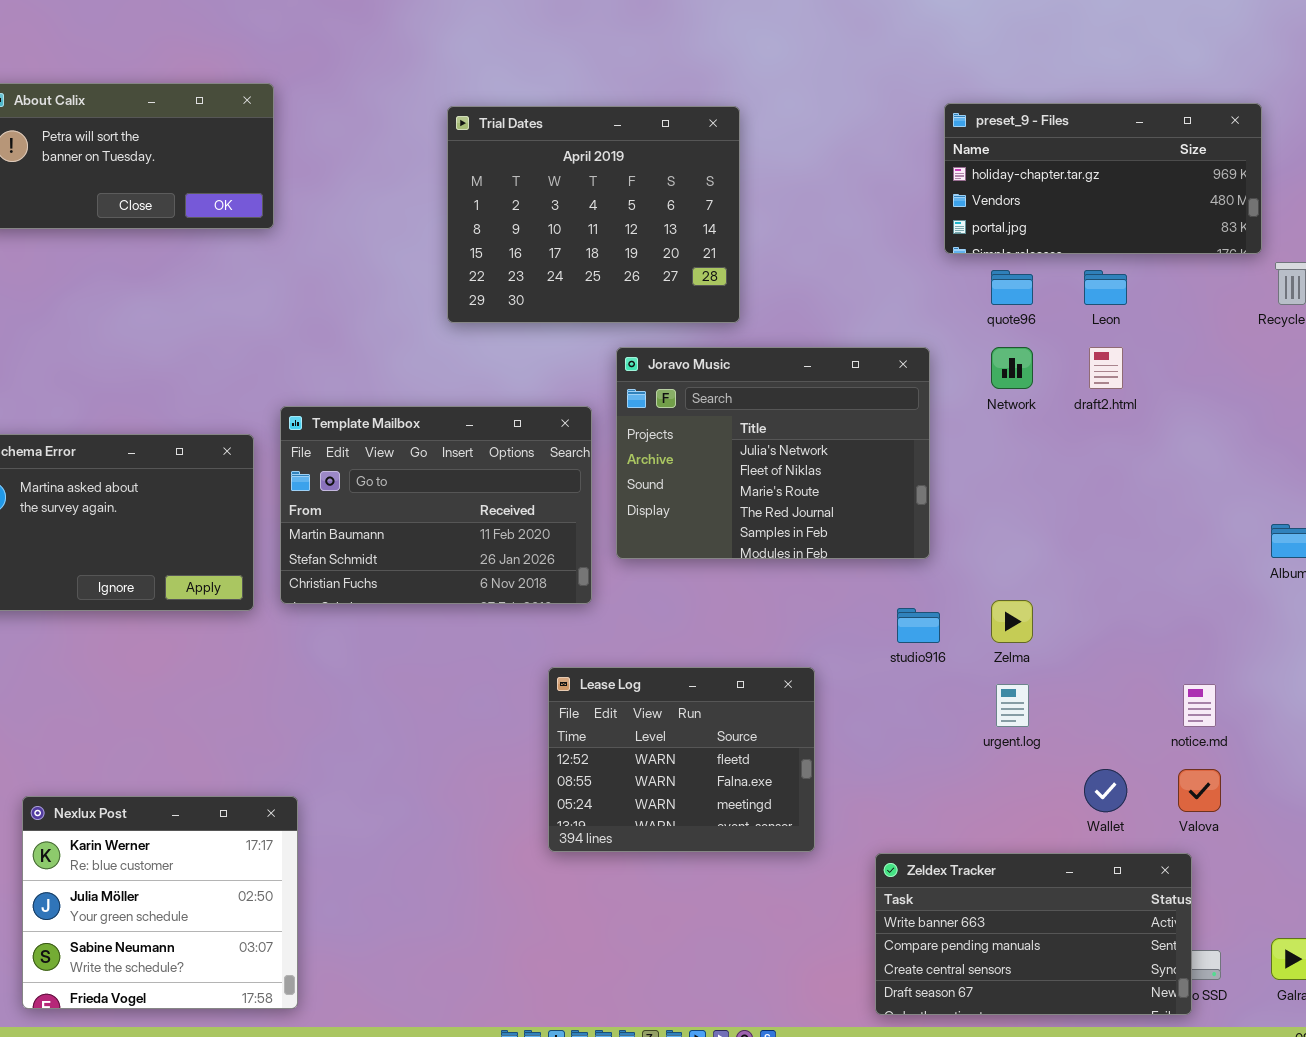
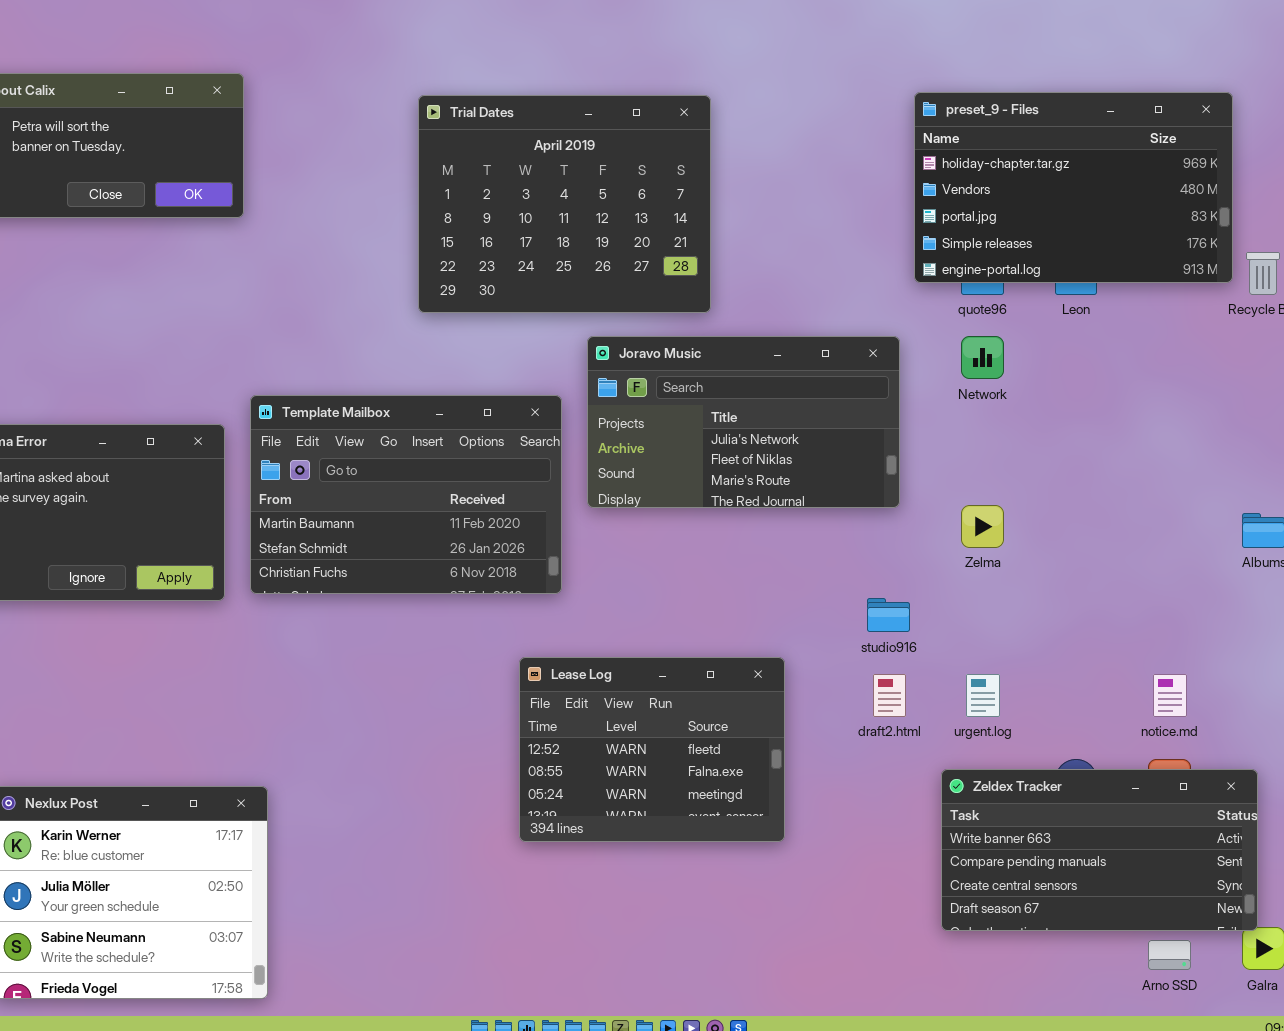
preset_9 - Files: [944,103,1262,254] -> [914,92,1233,283], resized
Joravo Music: [616,347,930,559] -> [587,336,900,508], resized
draft2.html: [1089,347,1123,389] -> [873,674,906,717], moved
Zelma: [991,600,1033,643] -> [961,505,1004,548], moved
Zeldex Tracker: [875,853,1192,1015] -> [941,769,1258,931], moved

